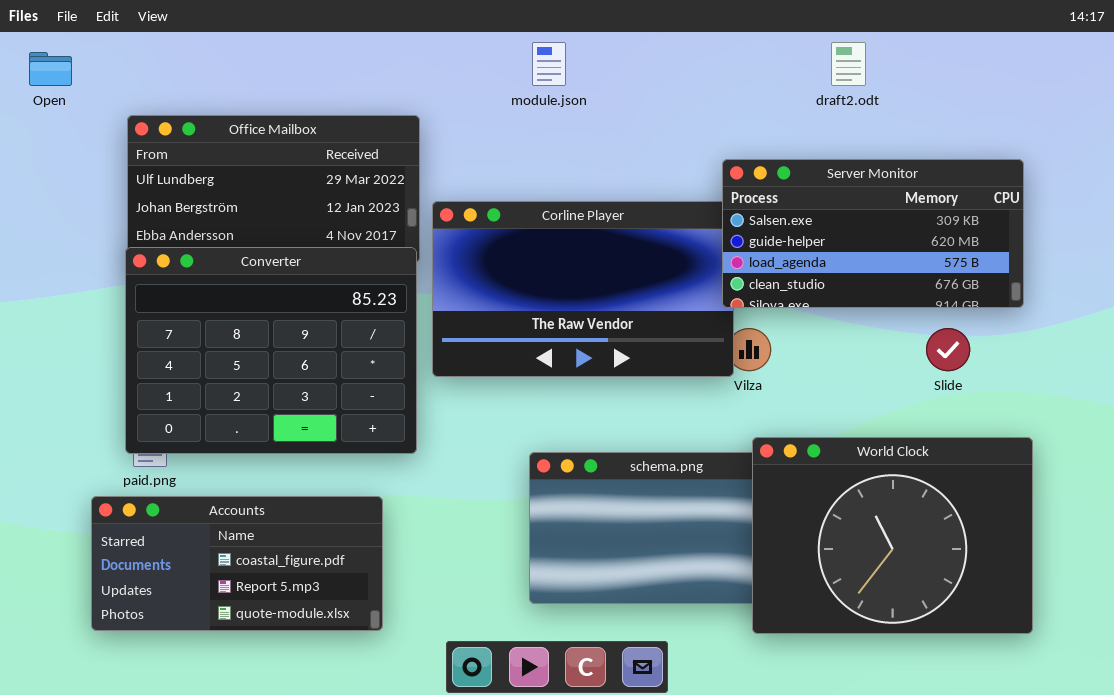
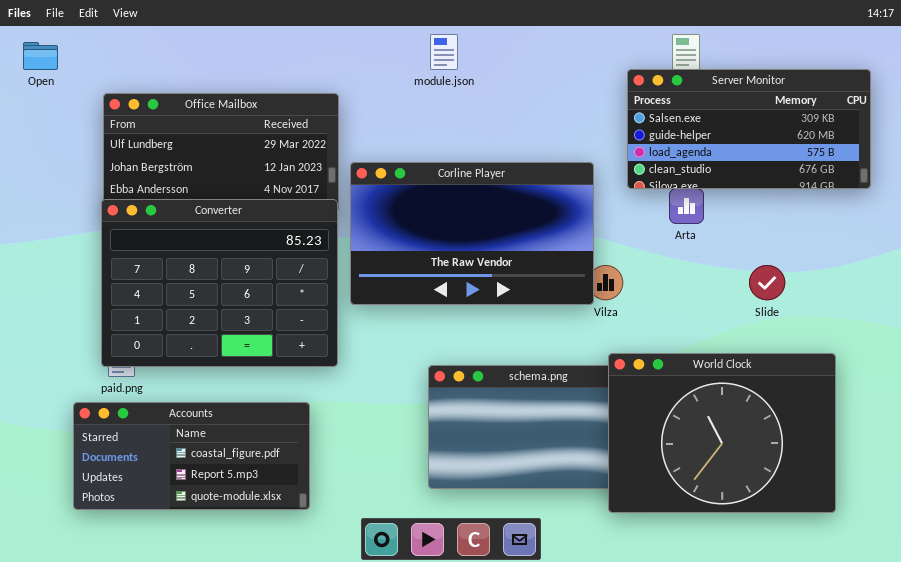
Server Monitor: [722,159,1024,308] -> [627,69,871,189], moved

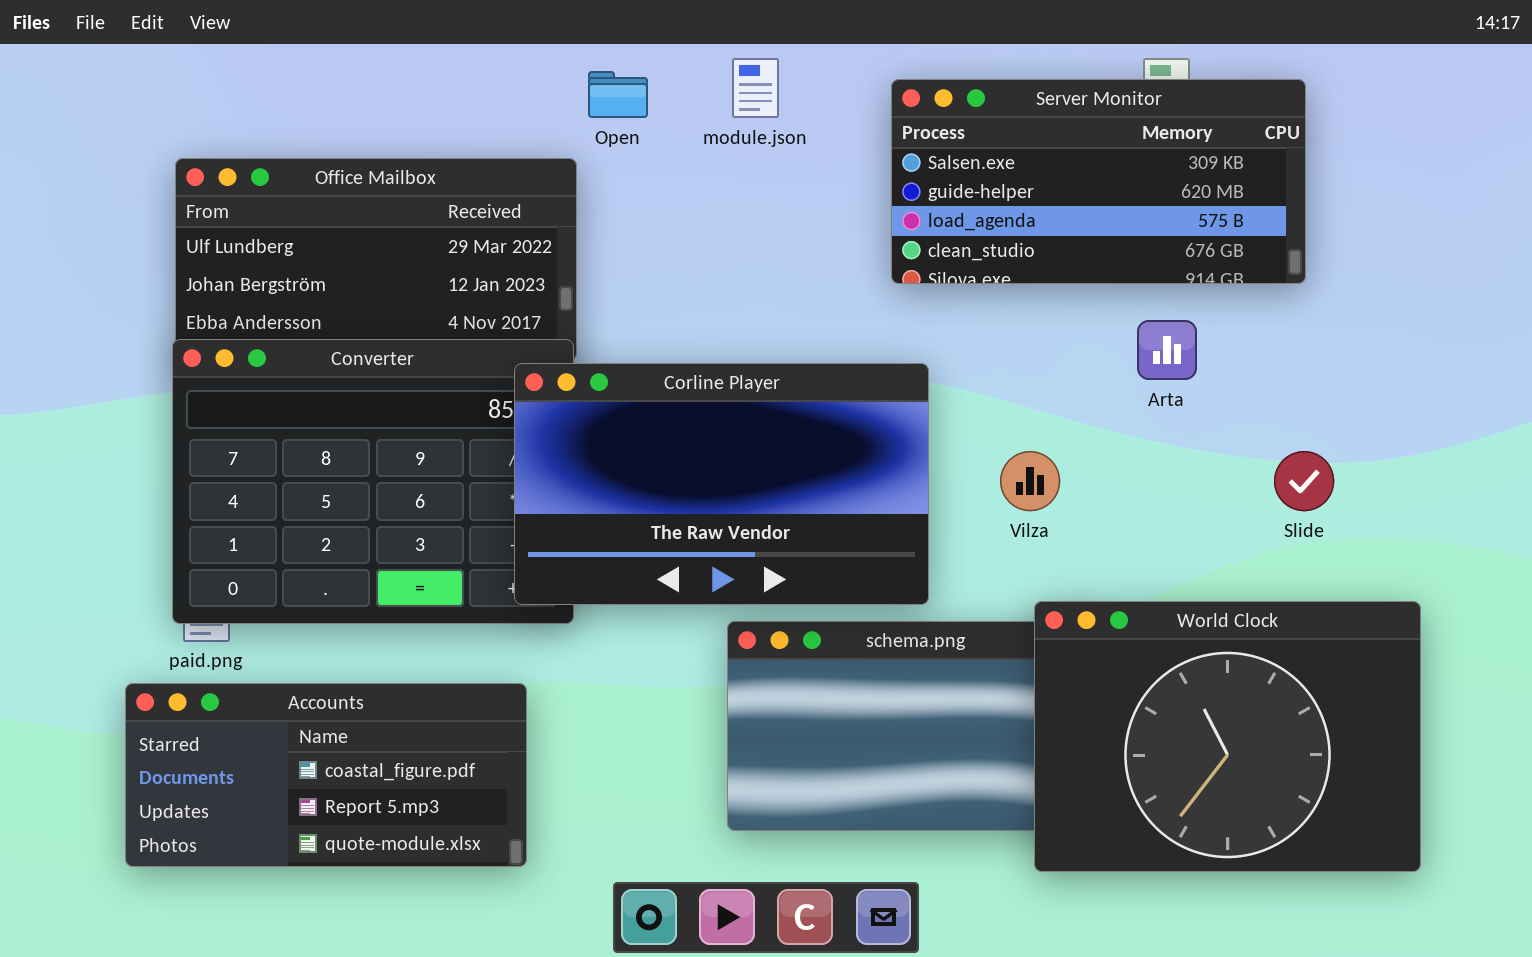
Open: [23,42,58,70] -> [588,71,648,118], moved
Server Monitor: [627,69,871,189] -> [891,79,1306,284], moved
Corline Player: [350,162,594,305] -> [514,363,929,605], moved

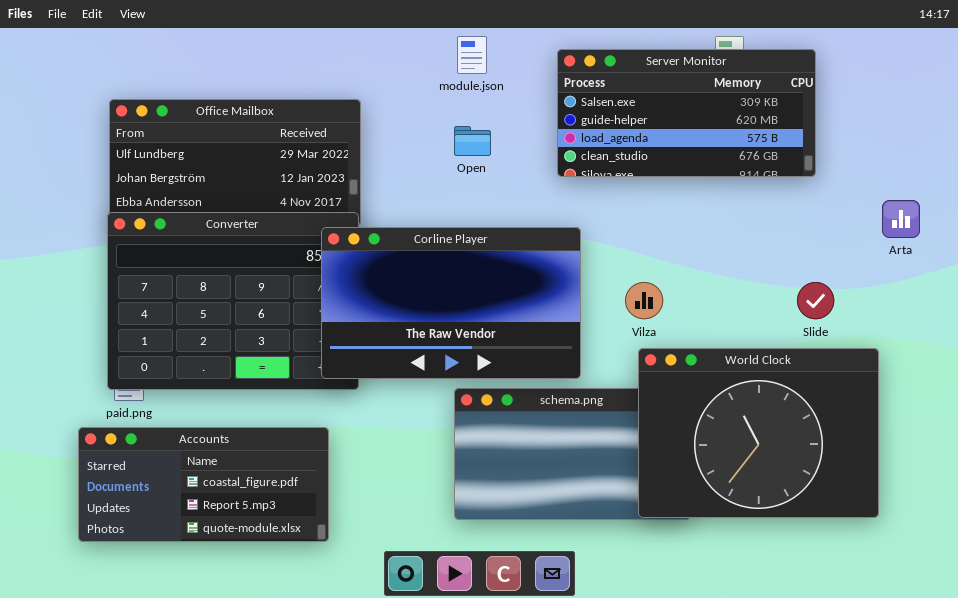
Open: [588,71,648,118] -> [454,126,491,156], moved
Arta: [1137,320,1197,380] -> [882,200,920,238], moved
World Clock: [1034,601,1421,872] -> [638,348,879,518], moved

